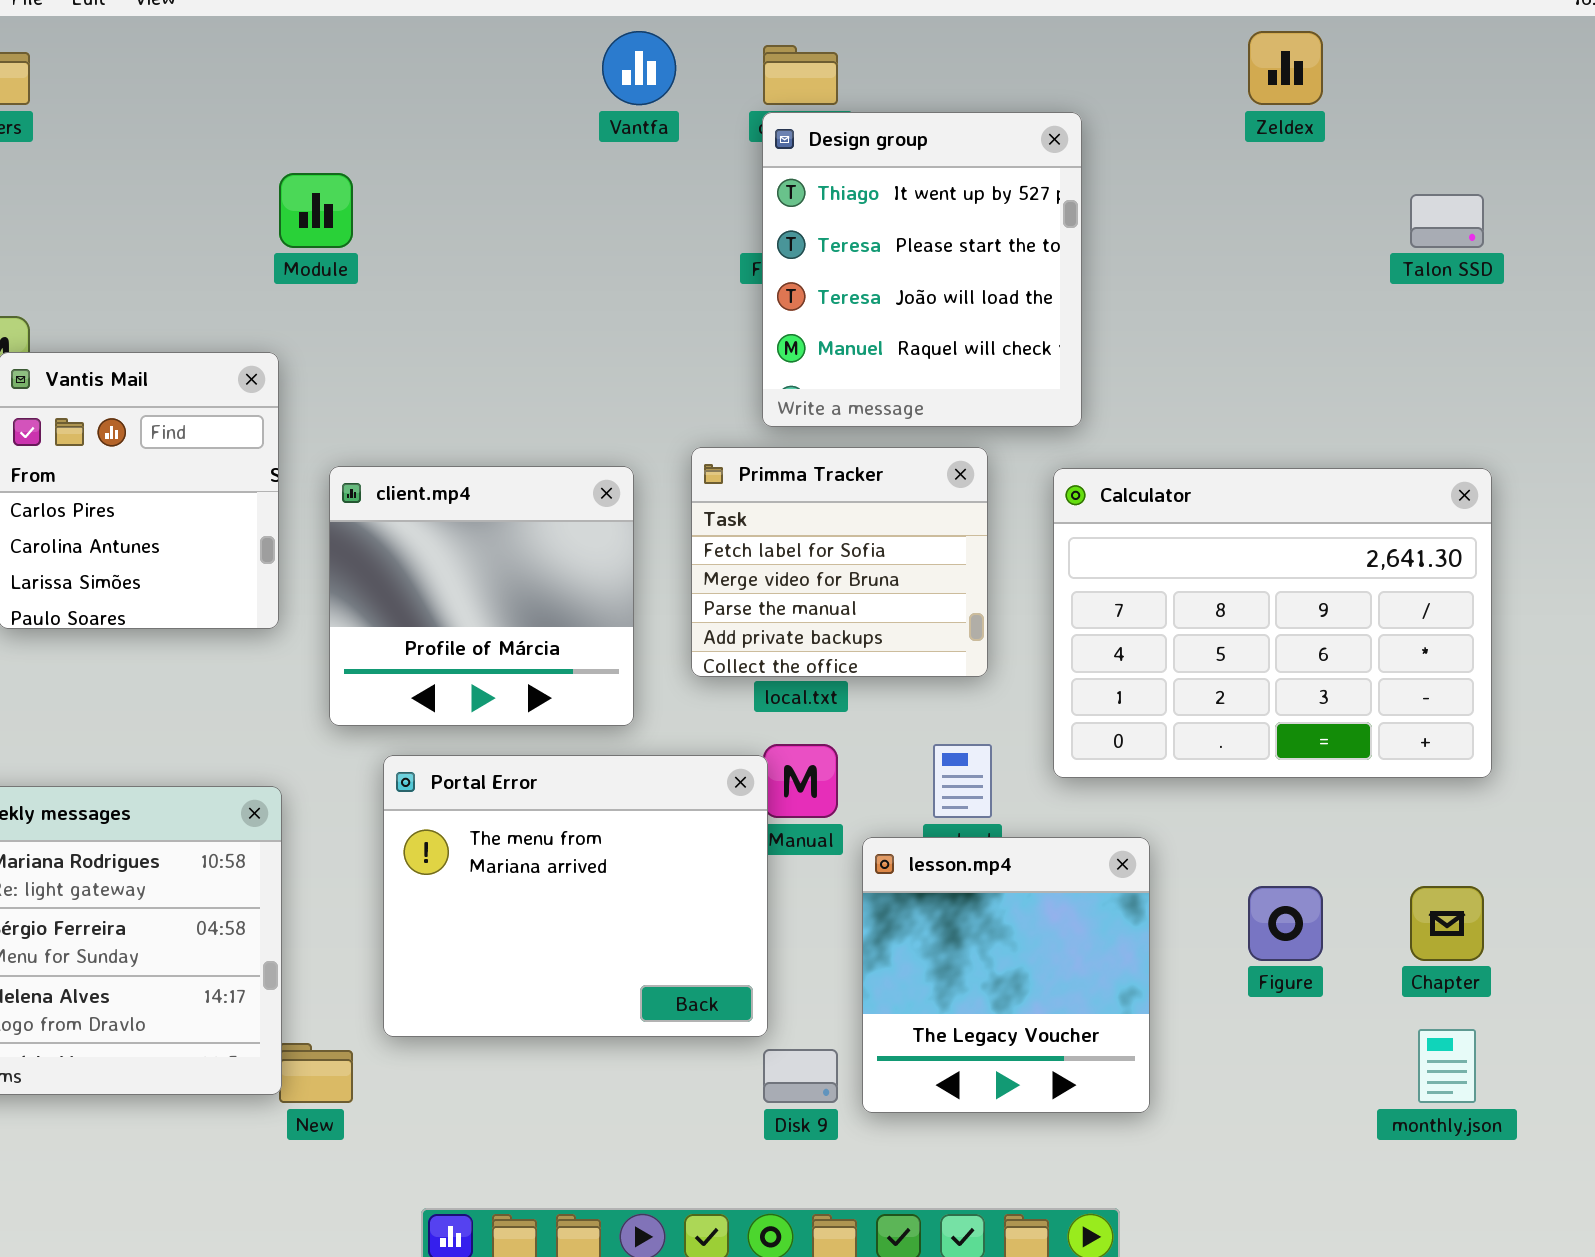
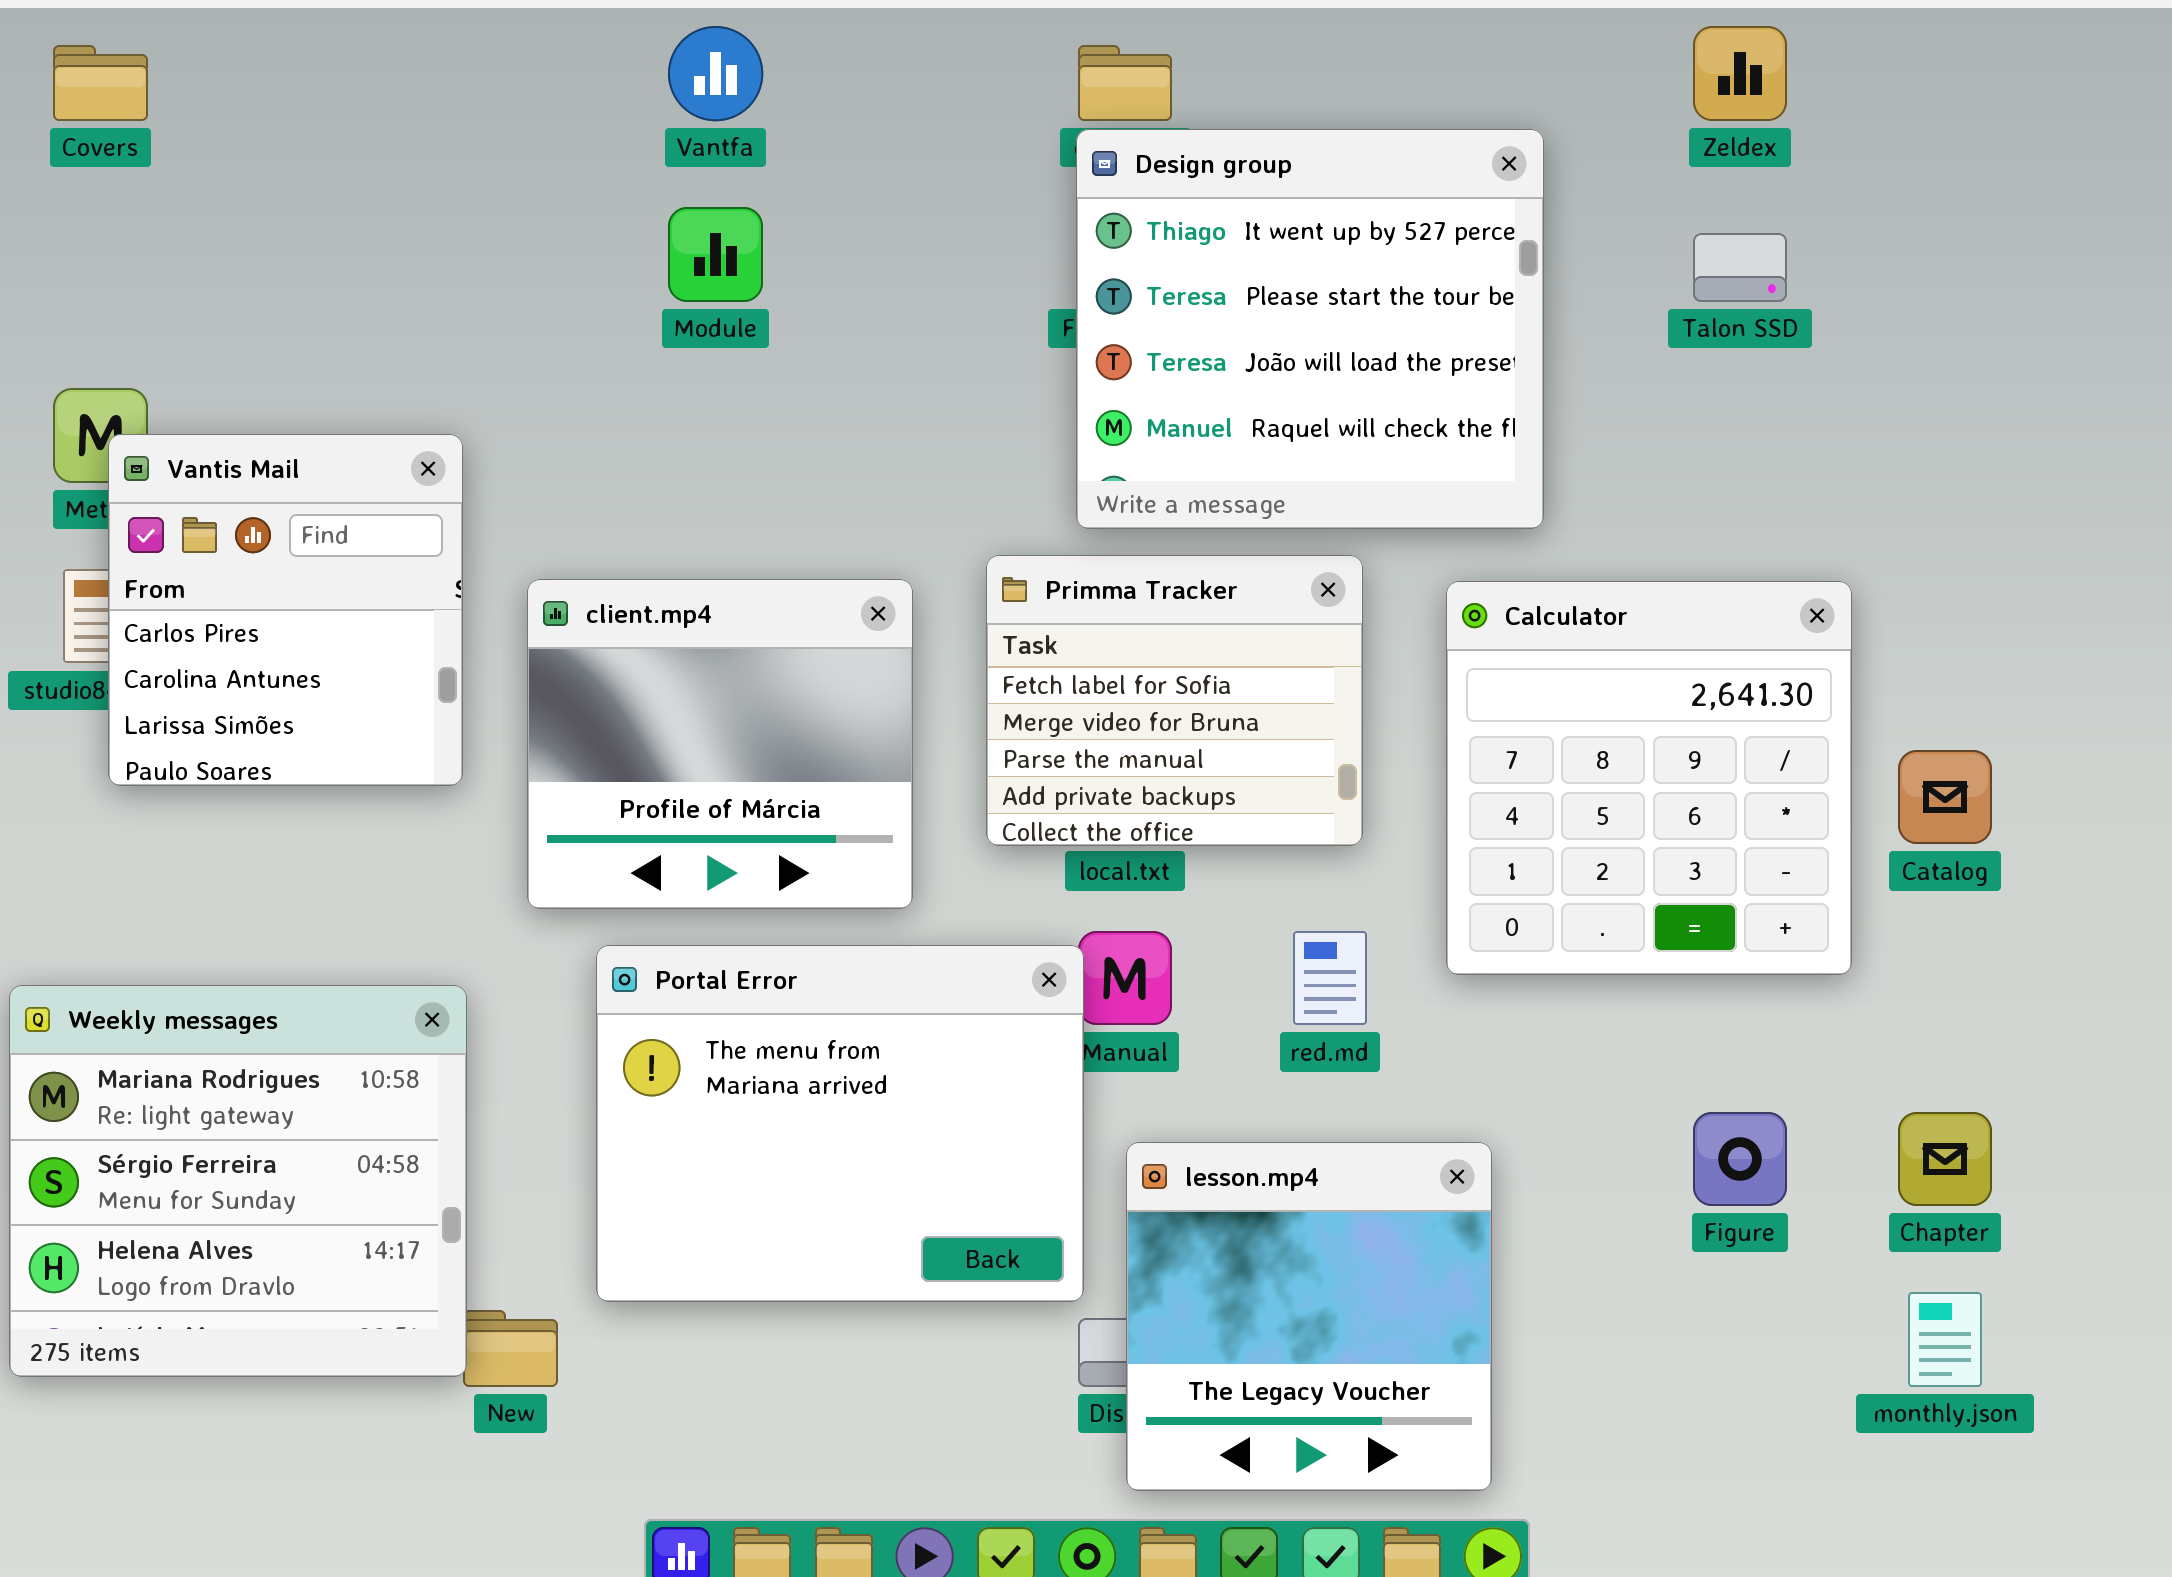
Vantfa: [602,31,676,105] -> [668,26,763,121], moved
Design group: [762,112,1082,427] -> [1076,129,1544,529], resized
Module: [279,173,353,248] -> [668,207,763,302], moved
Talon SSD: [1410,194,1484,248] -> [1693,233,1787,302], moved
Calculator: [1053,468,1492,778] -> [1446,581,1852,975], resized
lesson.mp4: [862,837,1150,1113] -> [1126,1142,1492,1491], moved

